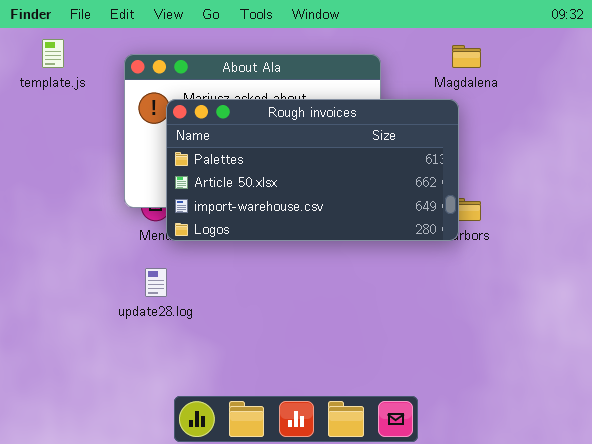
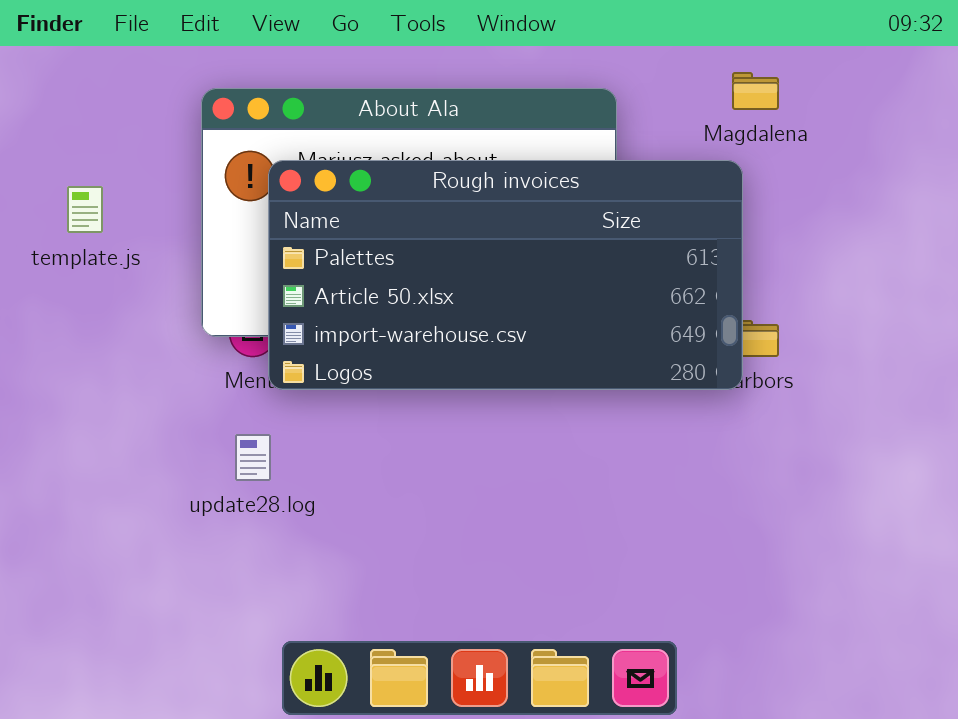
template.js: [42,39,64,68] -> [67,186,103,233], moved

